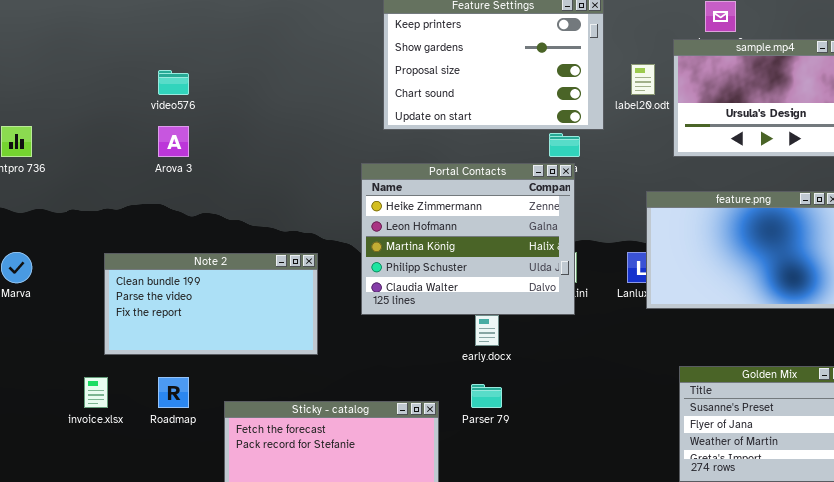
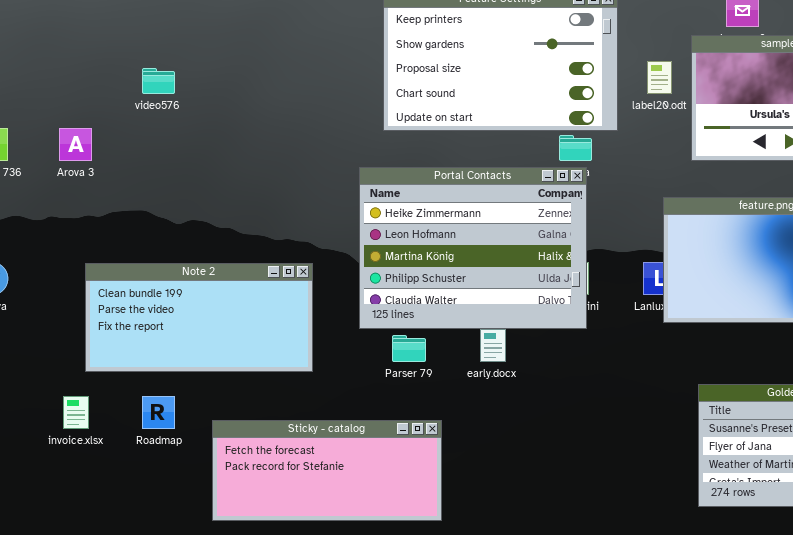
Arova 3: [158,126,189,157] -> [59,128,92,161], moved
Parser 79: [471,384,502,408] -> [392,335,426,362], moved

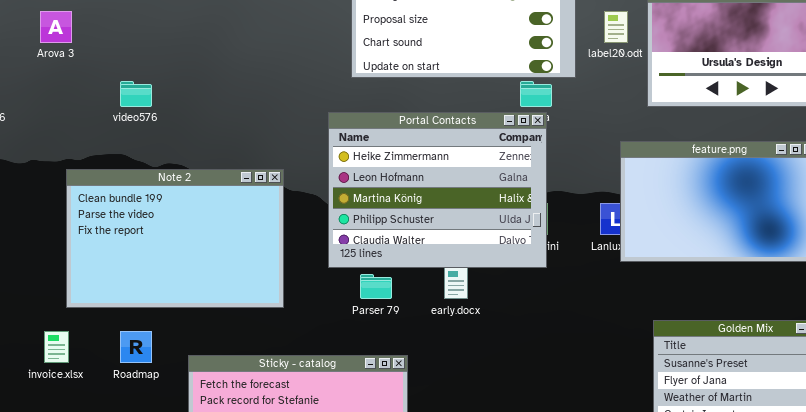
video576: [142,68,175,94] -> [120,81,152,107], moved
Arova 3: [59,128,92,161] -> [40,11,72,43], moved
Note 2: [85,263,313,372] -> [66,169,284,308], resized

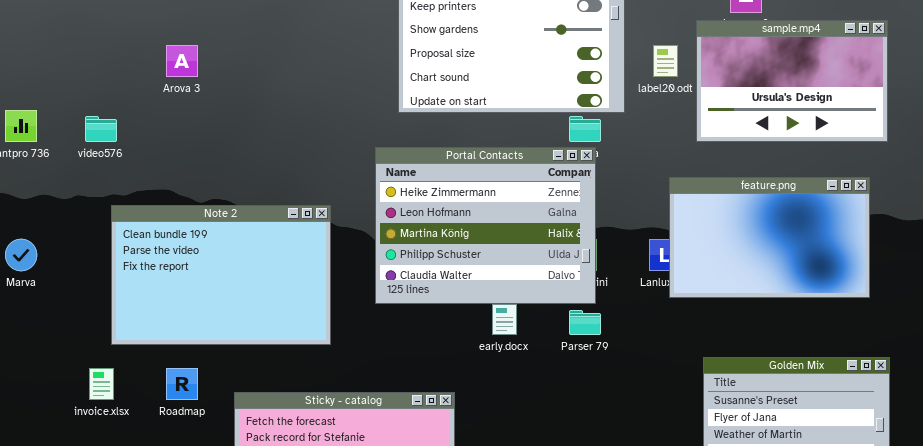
Arova 3: [40,11,72,43] -> [166,45,198,77], moved
video576: [120,81,152,107] -> [85,116,117,142], moved
Parser 79: [360,274,392,299] -> [569,310,601,335], moved

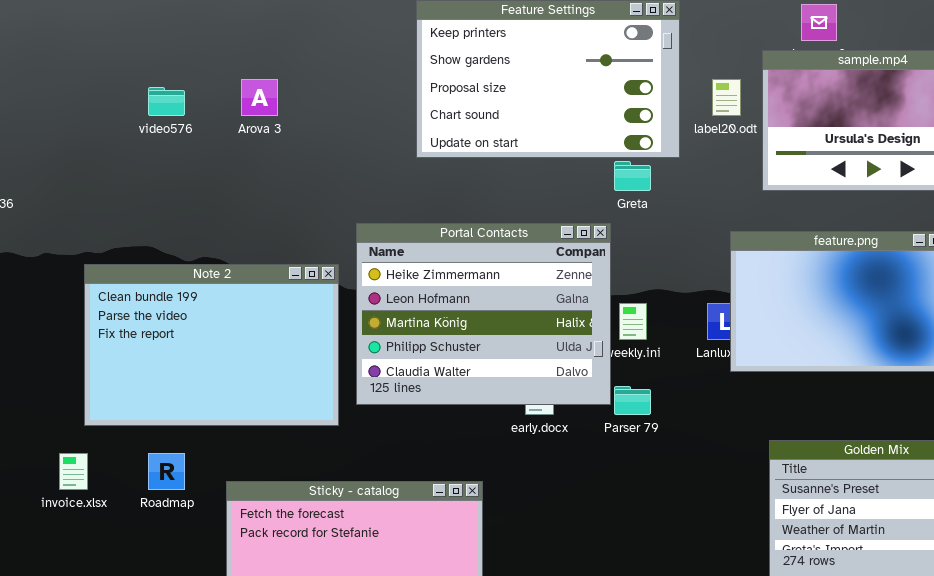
Arova 3: [166,45,198,77] -> [241,79,278,116], moved
video576: [85,116,117,142] -> [148,87,185,116], moved
Portal Contacts: [375,147,596,304] -> [356,223,611,405], moved

